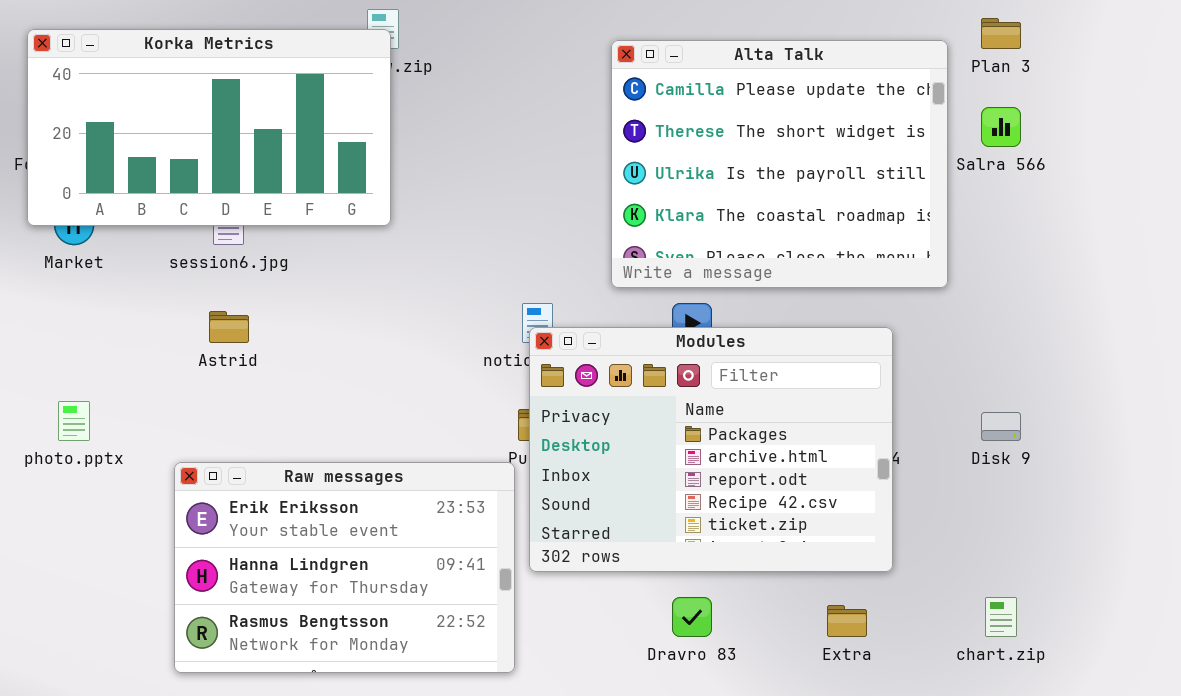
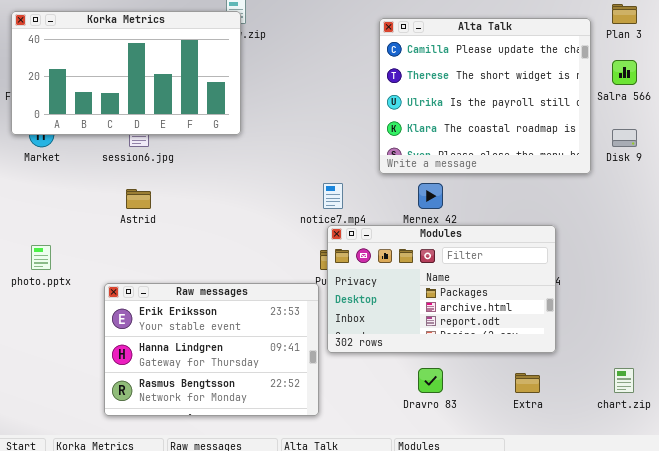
Modules: [529,327,893,572] -> [327,225,556,353], resized
Disk 9: [981,412,1021,441] -> [612,129,637,147], moved

